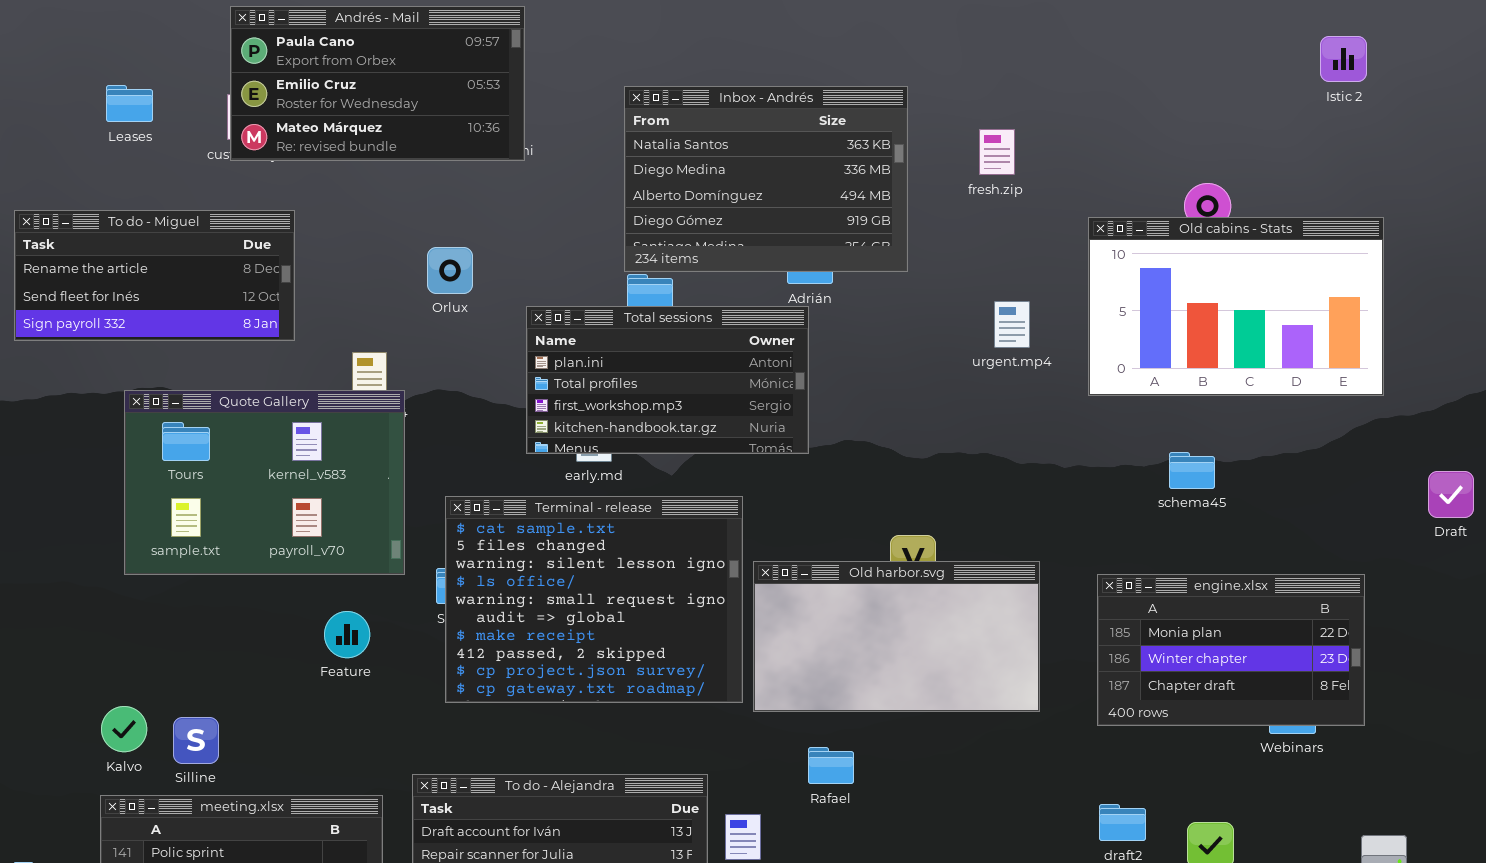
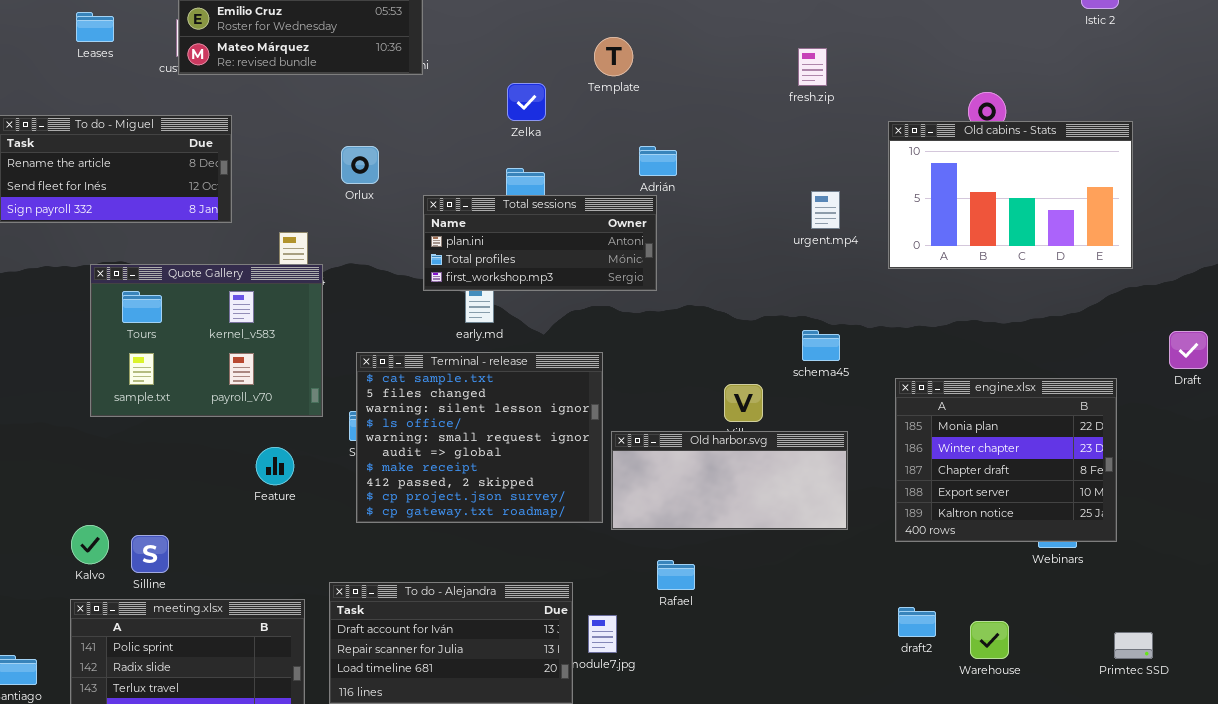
Inbox - Andrés: [624,86,908,272] -> none, closed
Total sessions: [526,306,809,454] -> [423,195,657,291], resized
schema45: [1169,452,1215,489] -> [802,330,840,361], moved
Old harbor.svg: [753,561,1040,712] -> [611,431,848,530], resized
engine.xlsx: [1097,574,1365,726] -> [895,378,1117,542], resized

